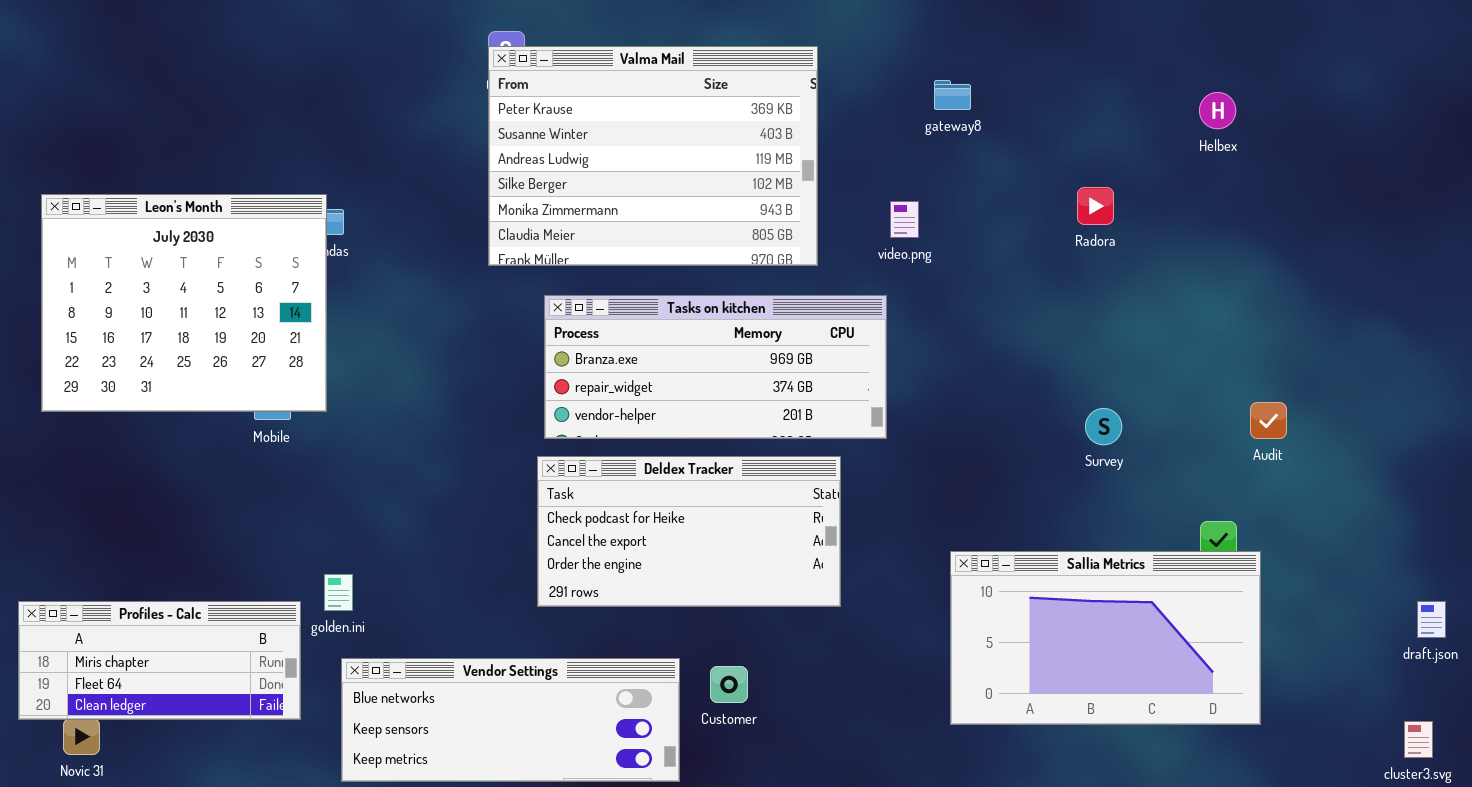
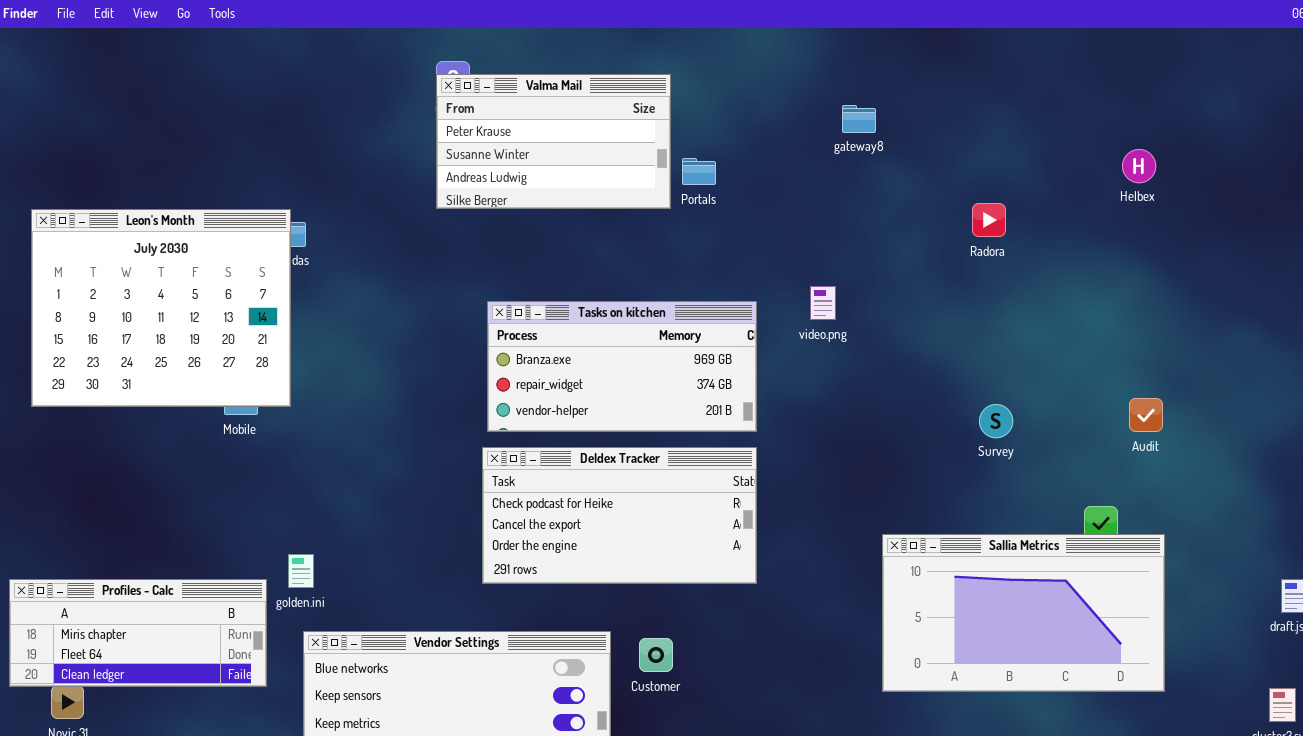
Valma Mail: [488,46,818,266] -> [436,74,671,209], resized
Helbex: [1199,92,1236,129] -> [1122,149,1156,183], moved
video.png: [890,201,919,238] -> [810,286,836,320], moved
Tasks on kitchen: [544,295,887,439] -> [487,301,757,432], resized
Sallia Metrics: [950,551,1261,725] -> [882,534,1165,692], moved

